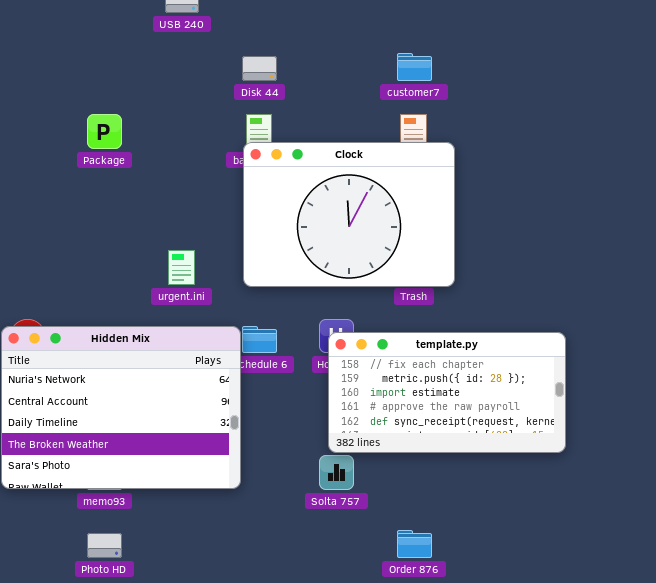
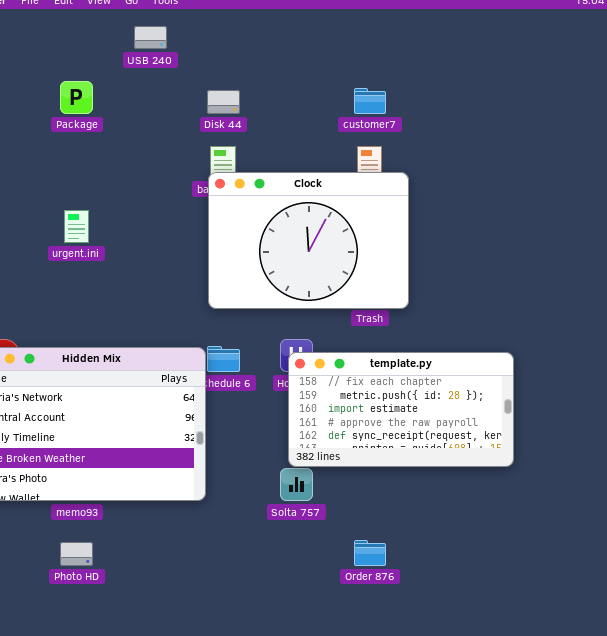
Package: [87,114,122,149] -> [60,81,93,114], moved
urgent.ini: [168,250,195,285] -> [64,210,89,243], moved

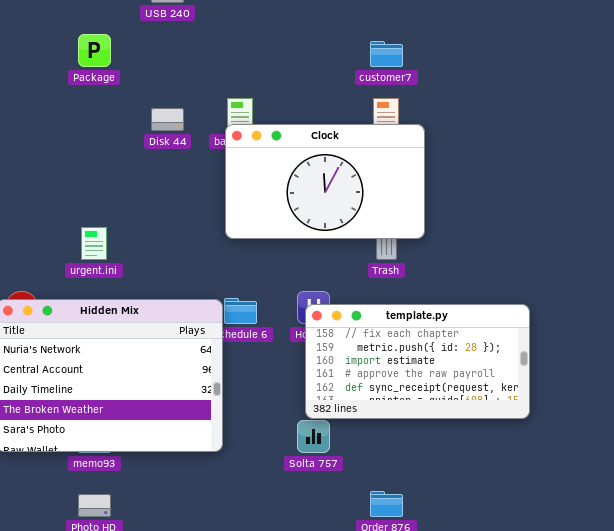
Disk 44: [207,90,240,114] -> [151,108,184,131], moved
Clock: [208,172,409,309] -> [225,124,425,239], resized
urgent.ini: [64,210,89,243] -> [81,227,107,260], moved

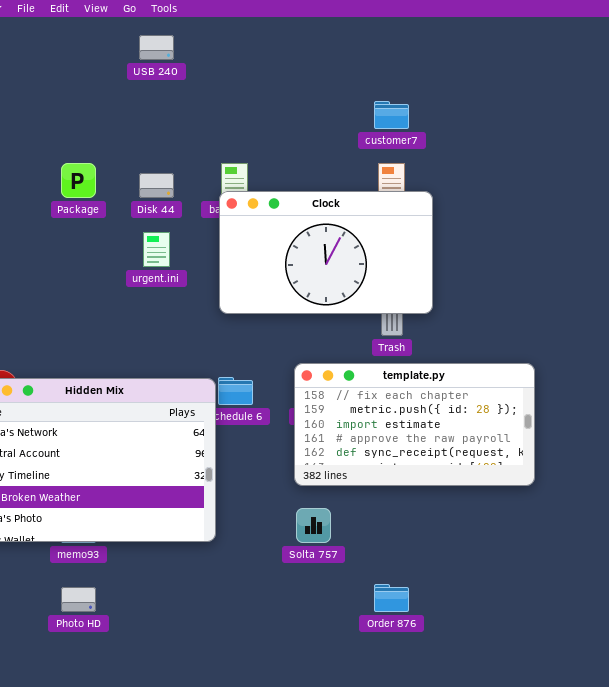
Package: [78,34,111,67] -> [61,163,96,198], moved
urgent.ini: [81,227,107,260] -> [143,232,170,267], moved
template.py: [305,304,530,419] -> [294,363,535,486], moved

